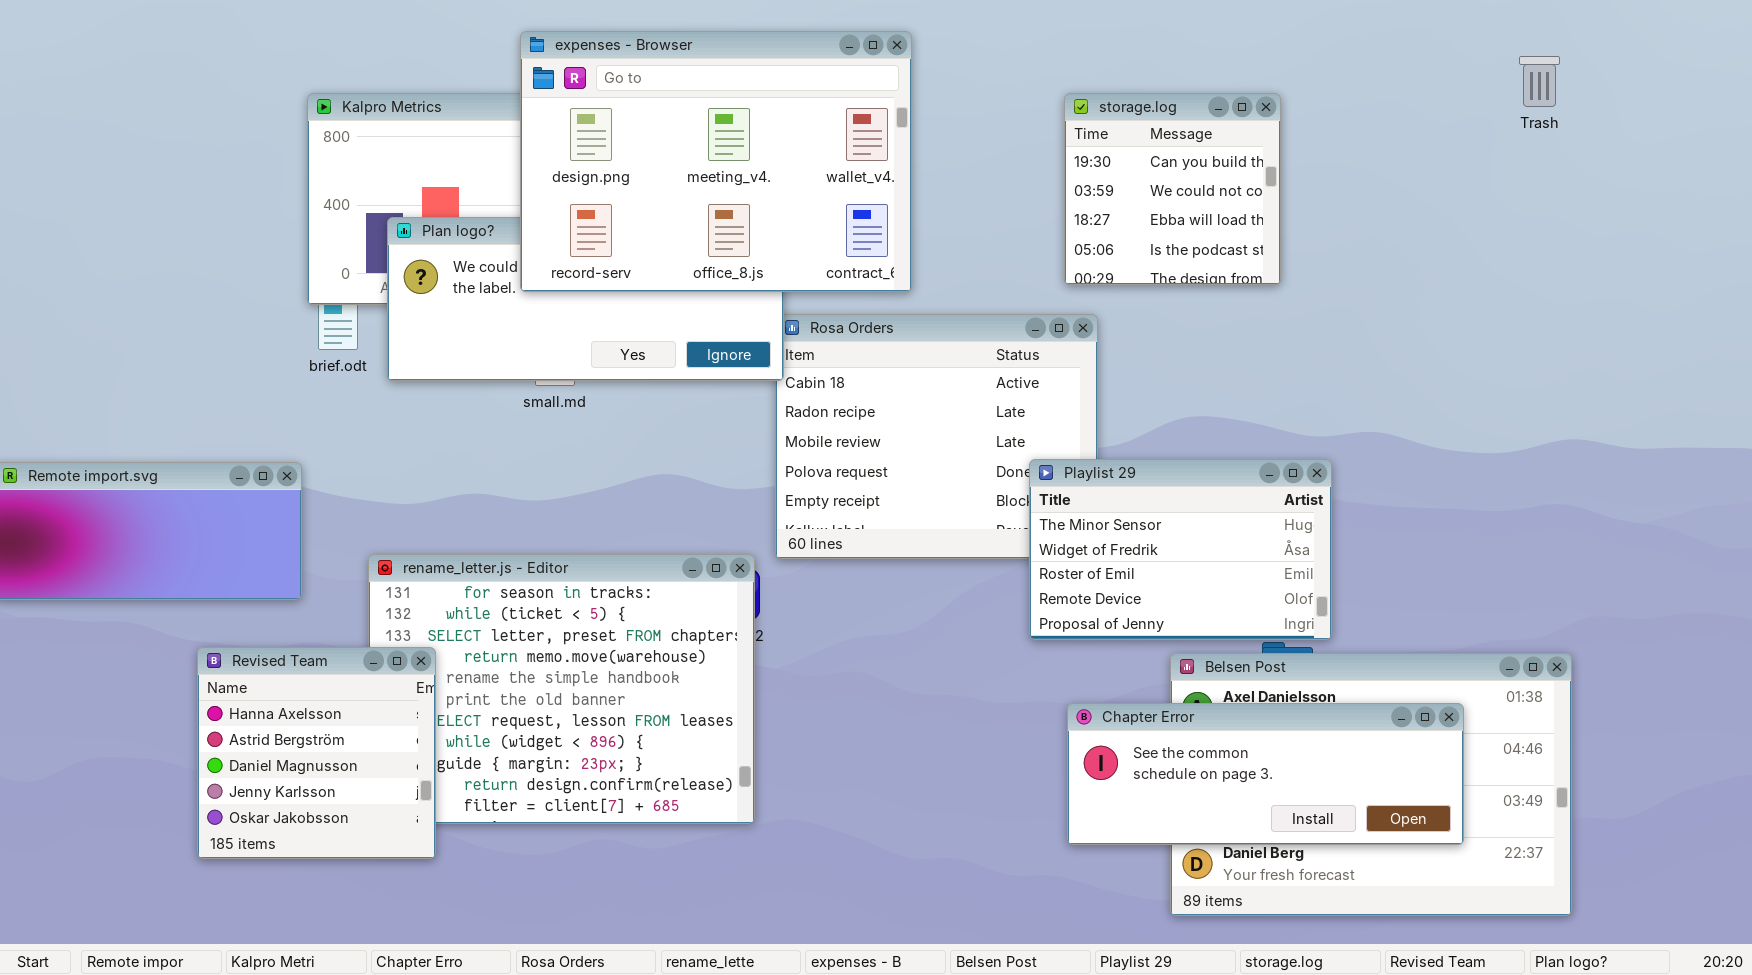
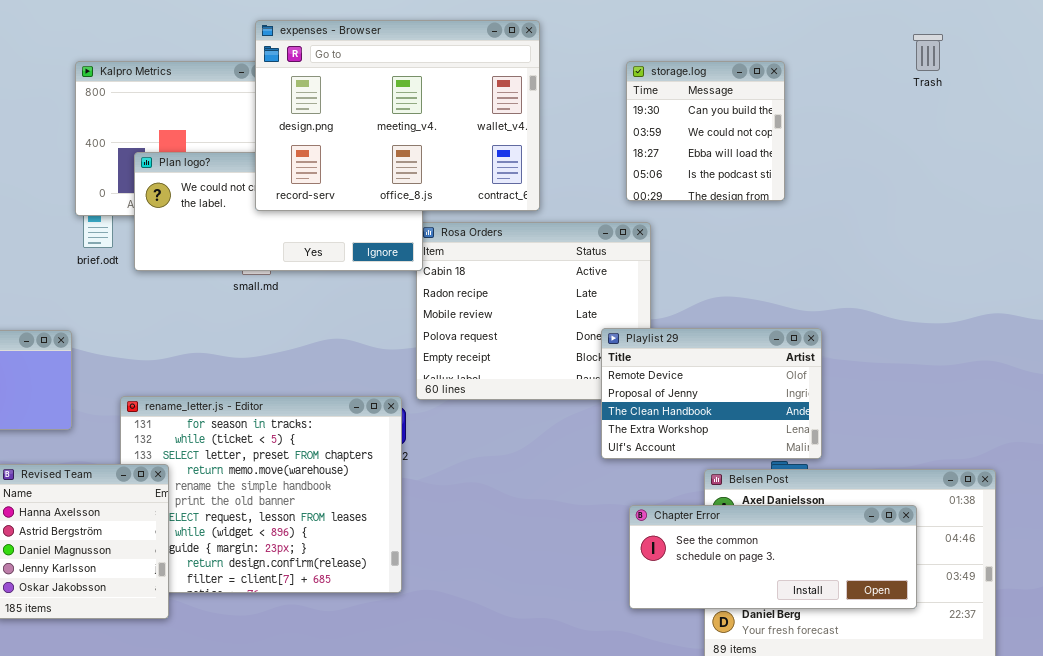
expenses - Browser: [520,31,912,292] -> [255,20,540,211], moved
Trash: [1519,56,1560,107] -> [913,34,943,71], moved
Playlist 29: [1029,459,1332,640] -> [601,328,822,459], scrolled down 3 rows

